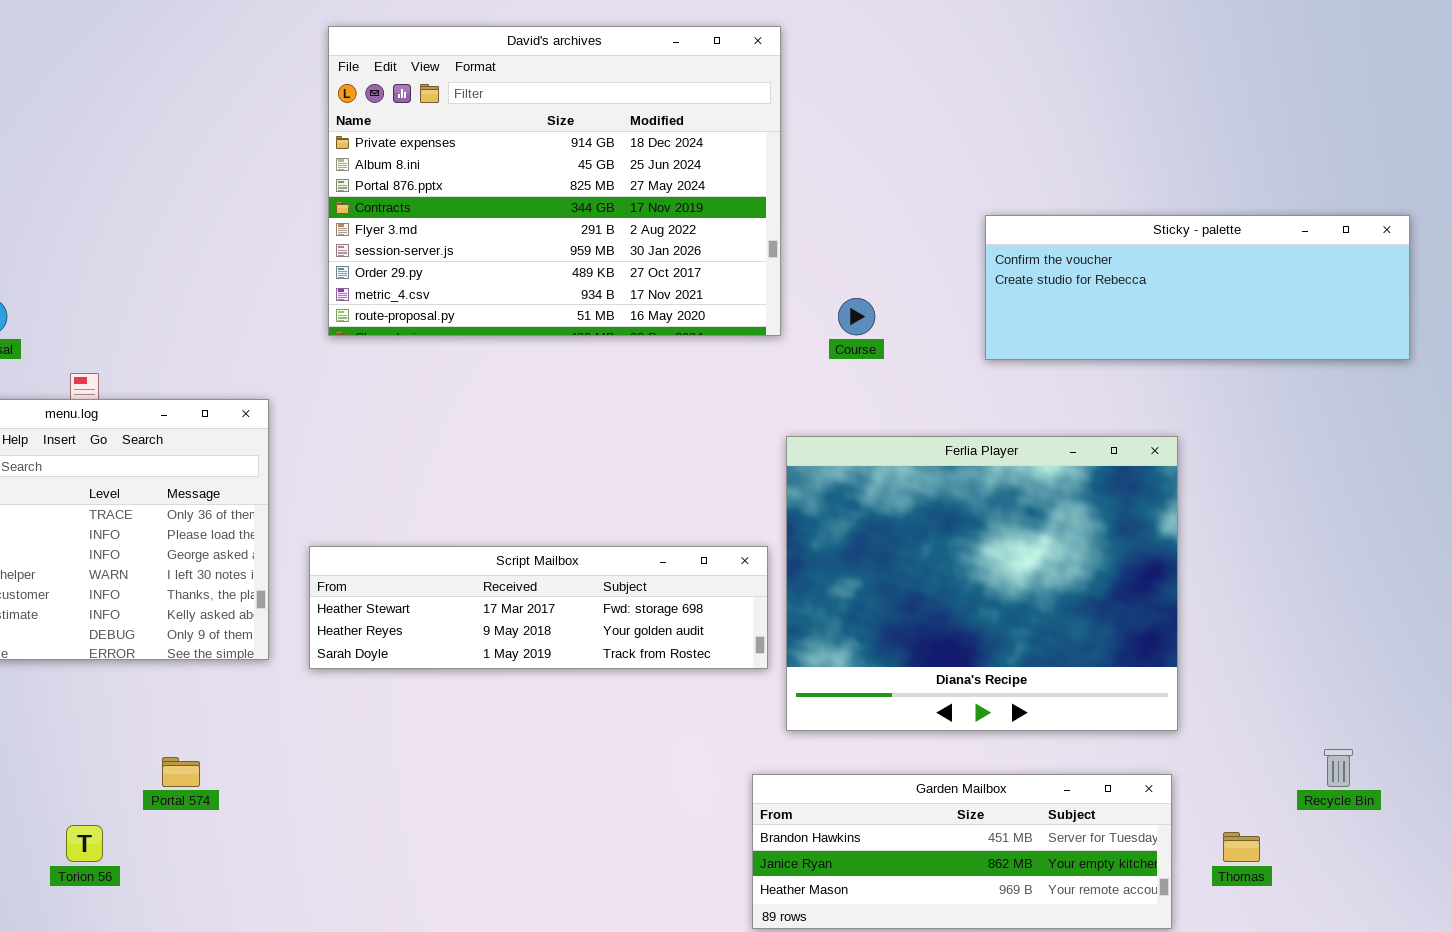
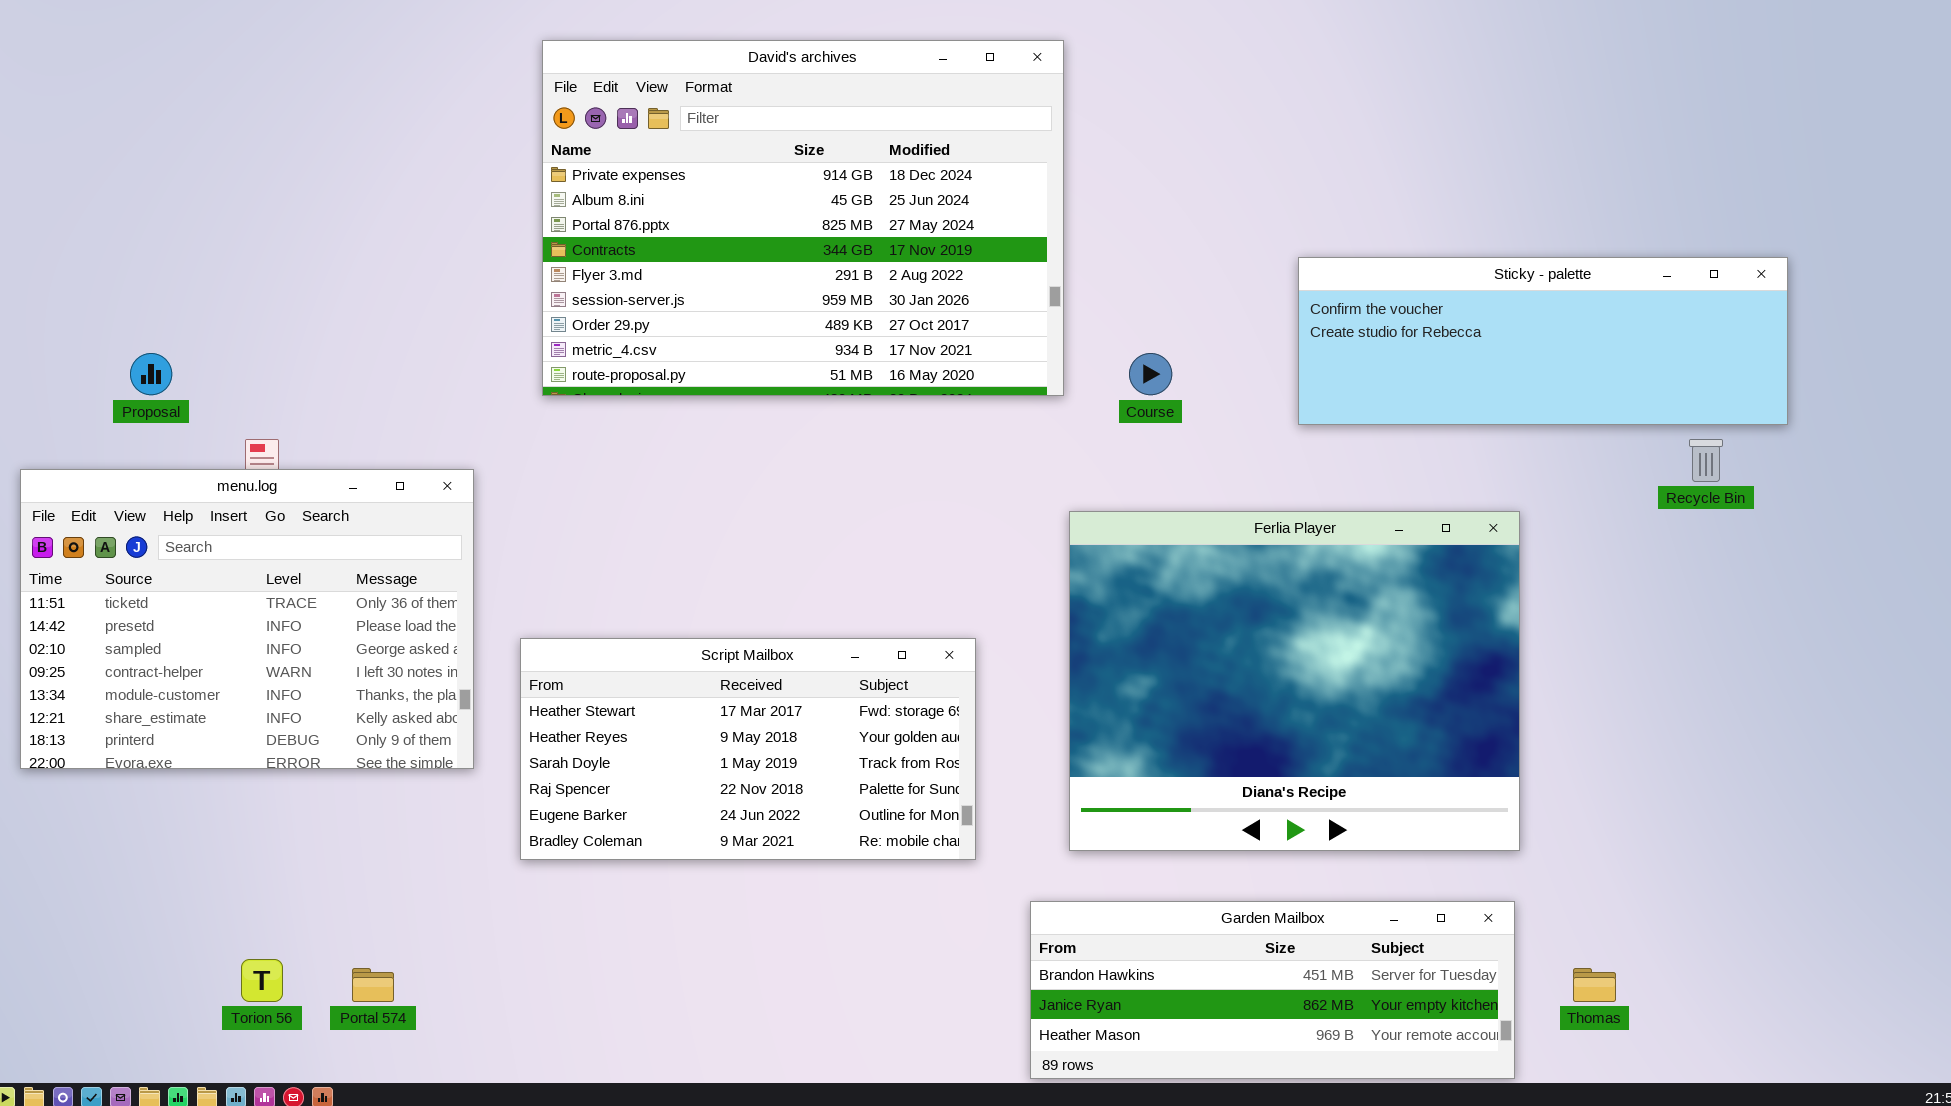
Script Mailbox: [309,546,768,669] -> [520,638,976,860], resized
Recycle Bin: [1324,749,1353,787] -> [1689,439,1723,482], moved
Portal 574: [162,757,200,787] -> [352,968,394,1002], moved

